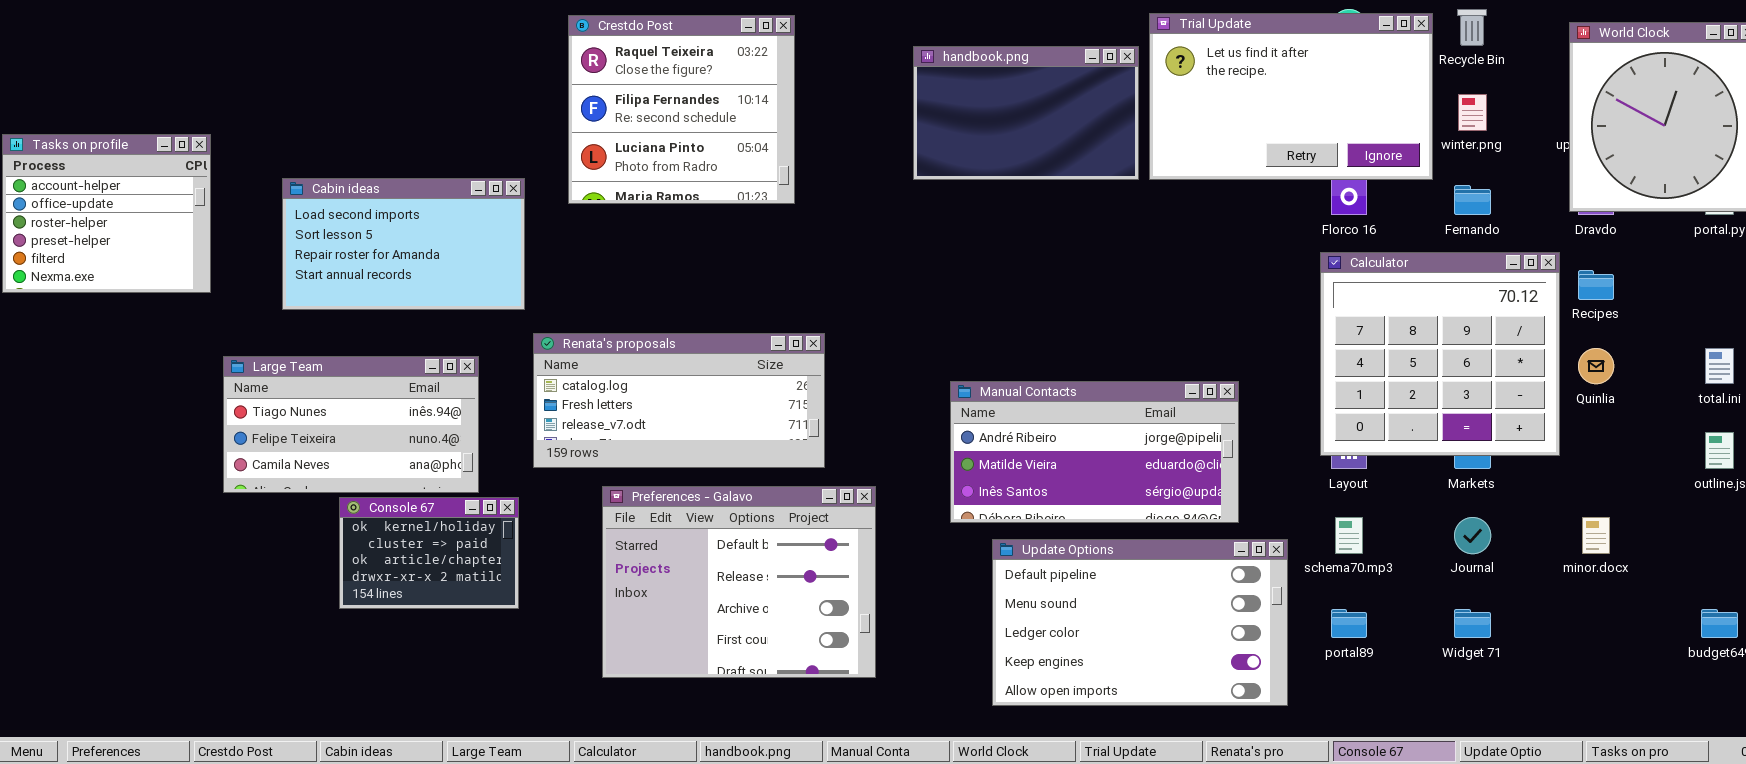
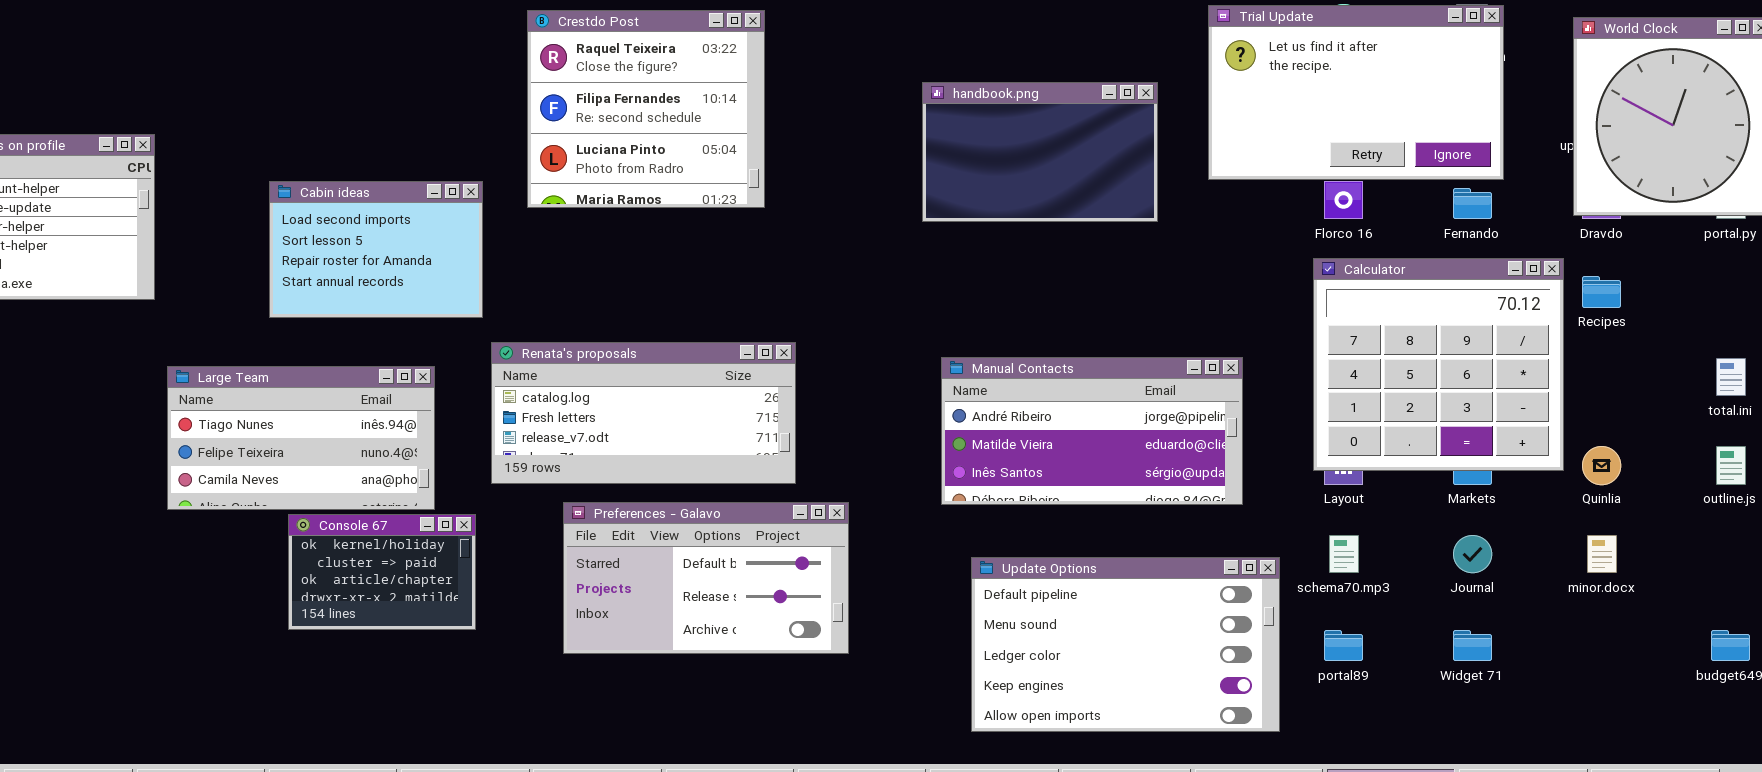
Trial Update: [1149,13,1433,180] -> [1208,5,1504,180], moved
handbook.png: [913,46,1139,180] -> [922,82,1158,222], moved
Cabin ideas: [282,178,525,310] -> [269,181,483,318], resized
Quinlia: [1578,348,1614,384] -> [1582,446,1621,485], moved
Manual Contacts: [950,381,1239,523] -> [941,357,1243,505], moved
Preferences - Galavo: [602,486,876,678] -> [563,502,849,654], resized

